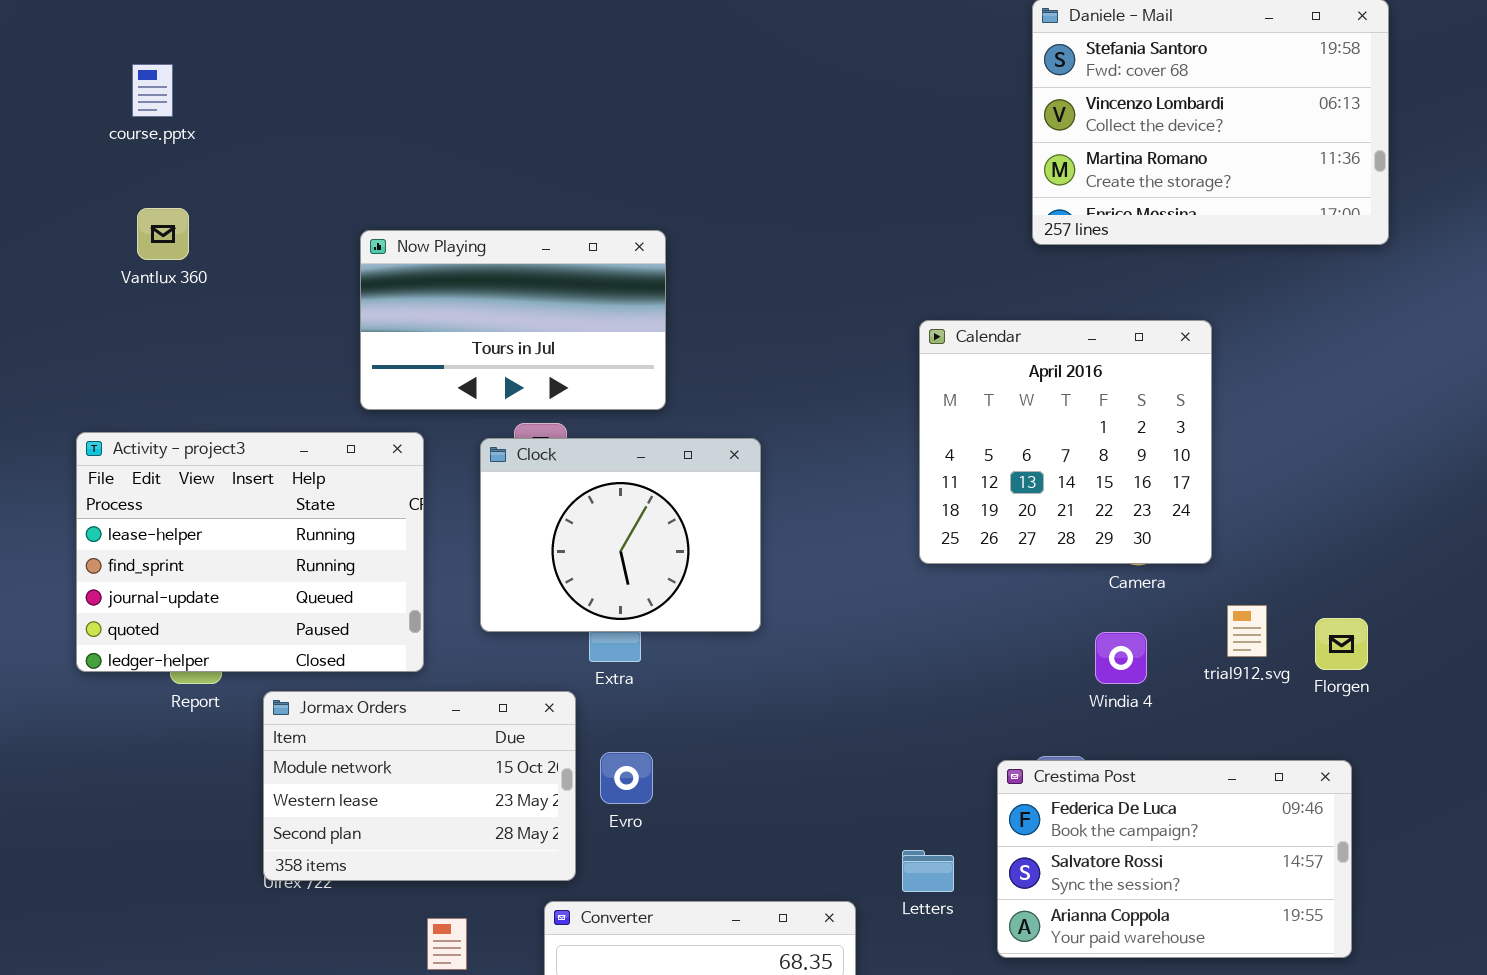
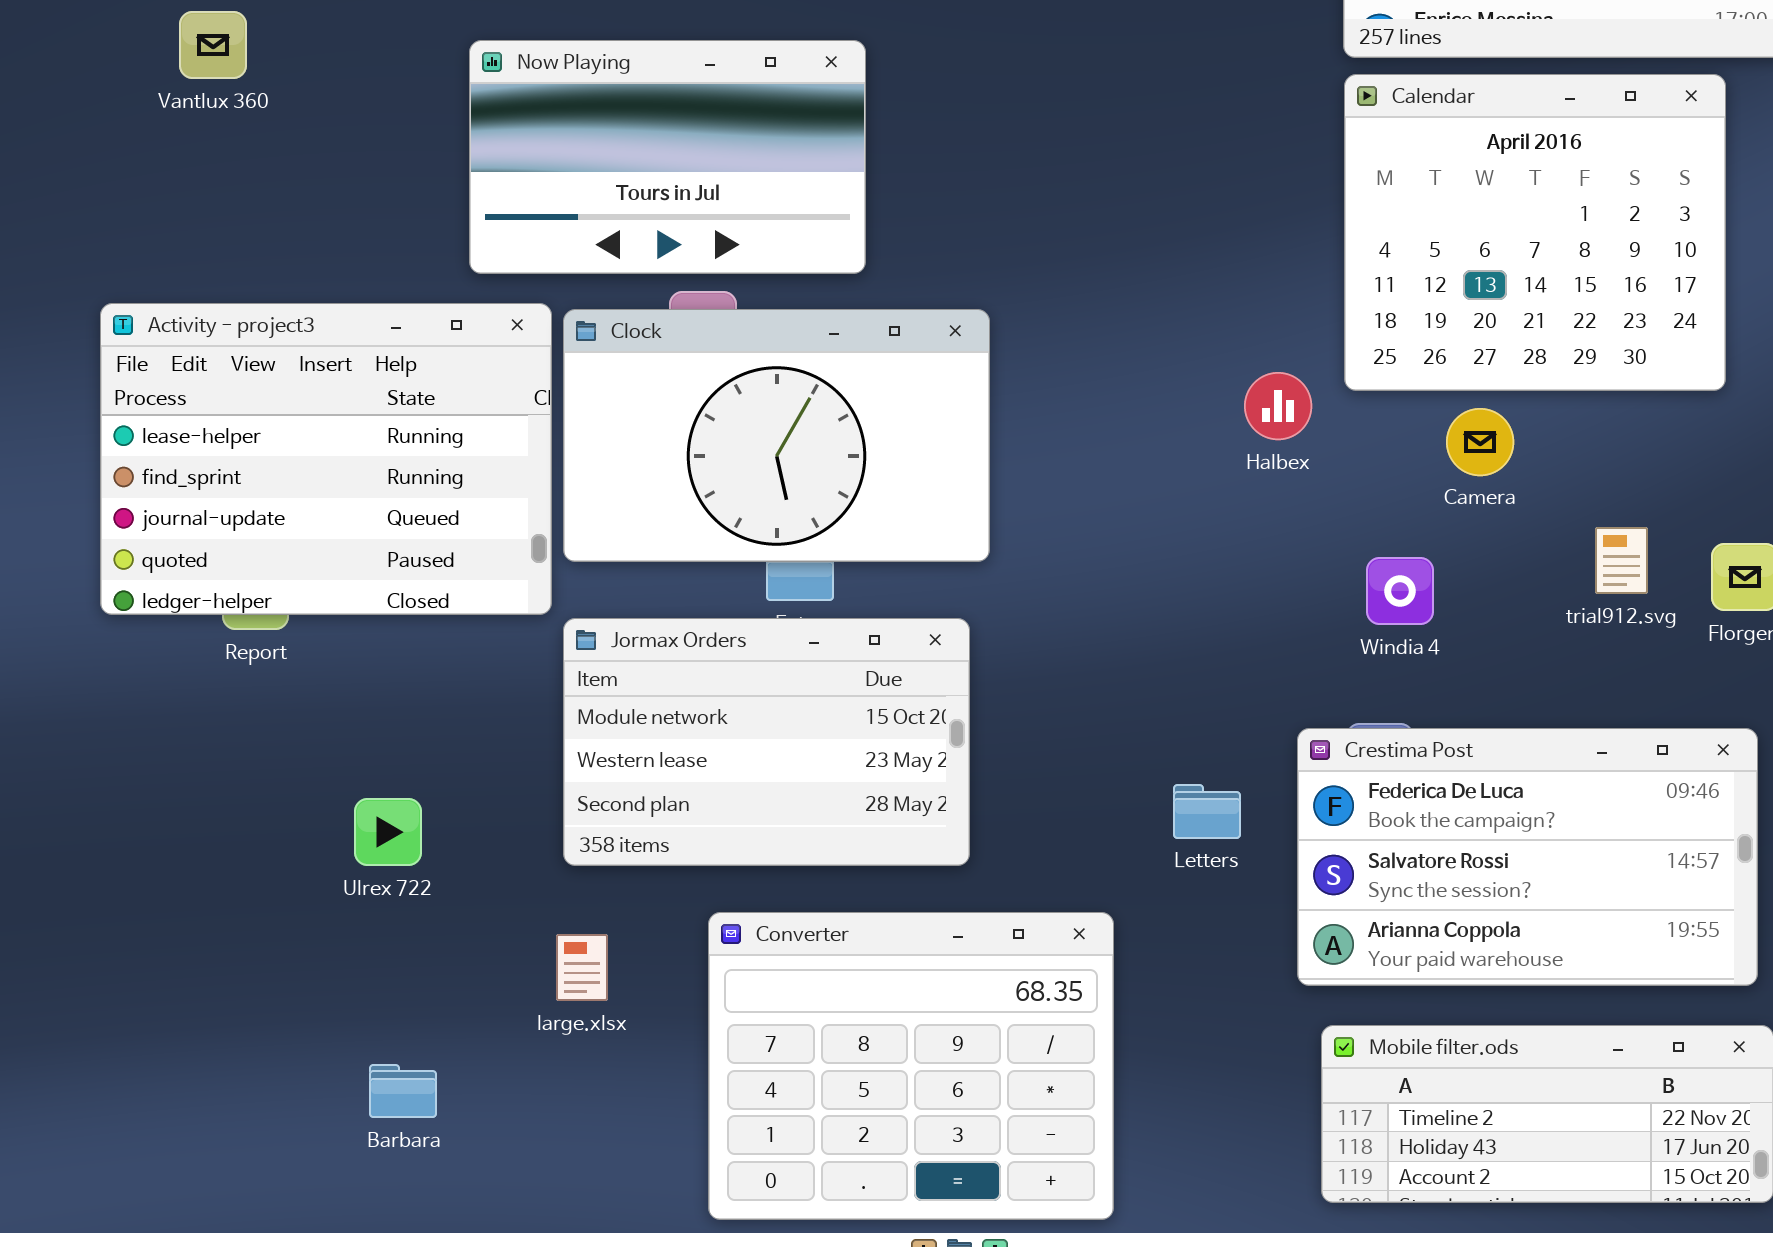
Calendar: [919,320,1212,564] -> [1344,74,1726,391], moved
Clock: [480,438,761,632] -> [563,309,990,562], resized
Windia 4: [1095,632,1147,684] -> [1366,557,1434,625], moved
Jormax Orders: [263,691,576,881] -> [563,618,970,866], moved
Letters: [902,850,954,892] -> [1173,784,1241,839], moved

